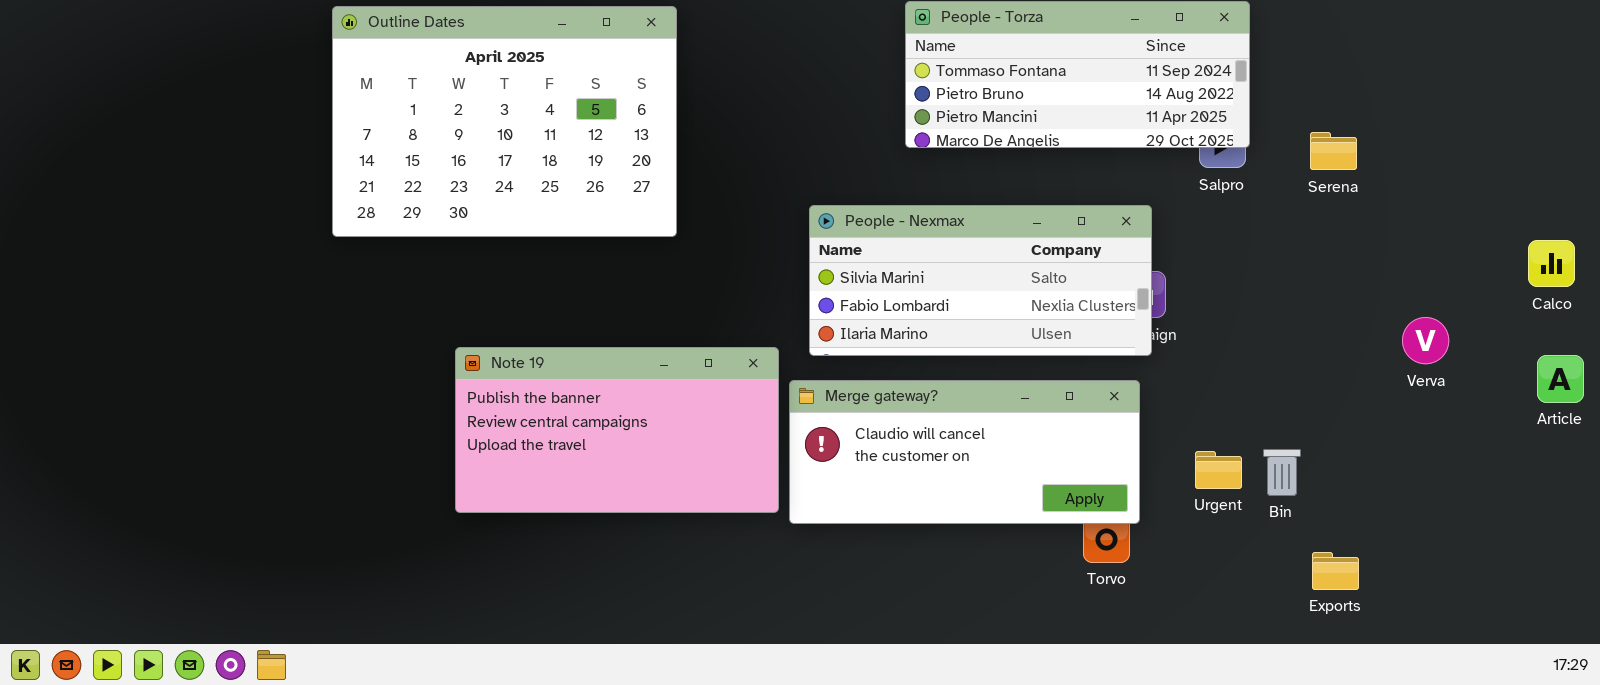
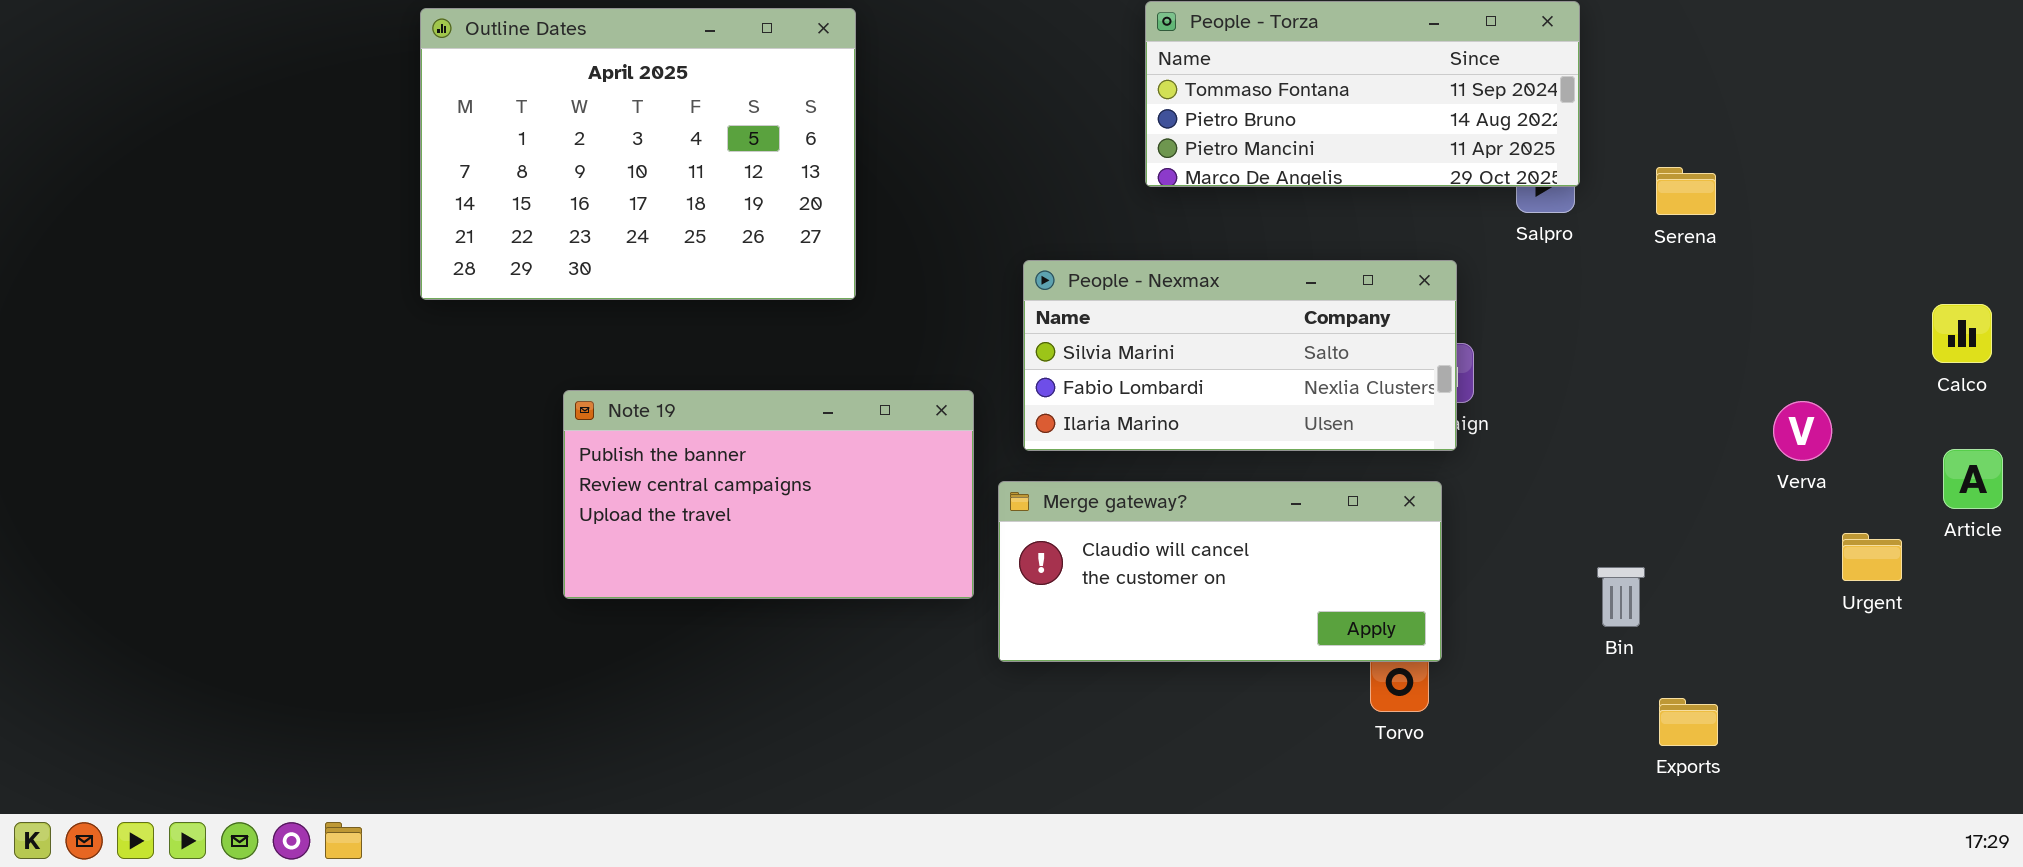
Note 19: [455,347,779,513] -> [563,390,974,599], moved
Urgent: [1195,451,1242,489] -> [1842,533,1902,581], moved

